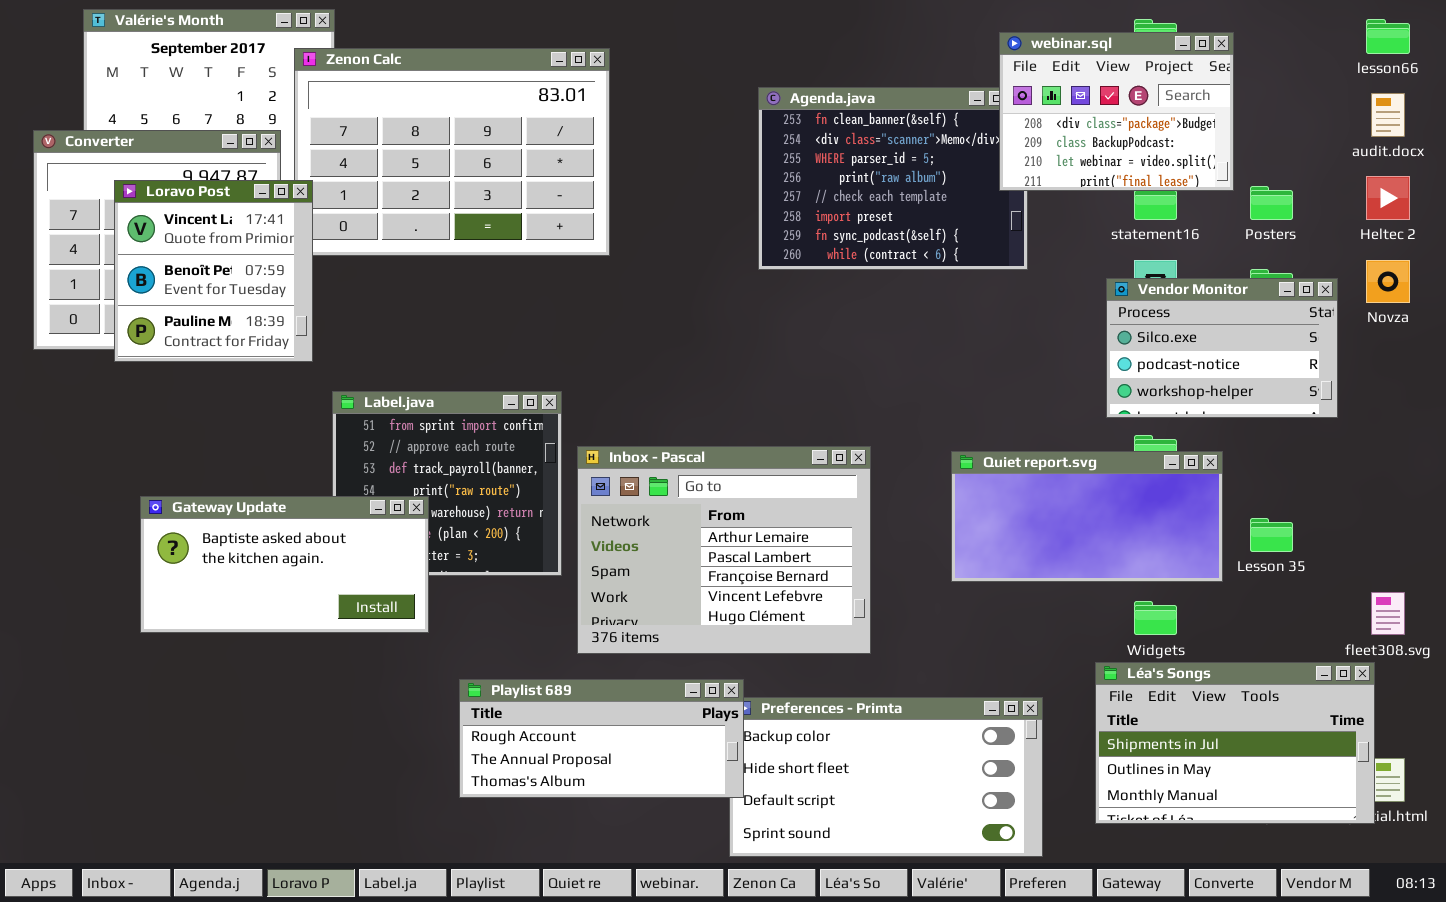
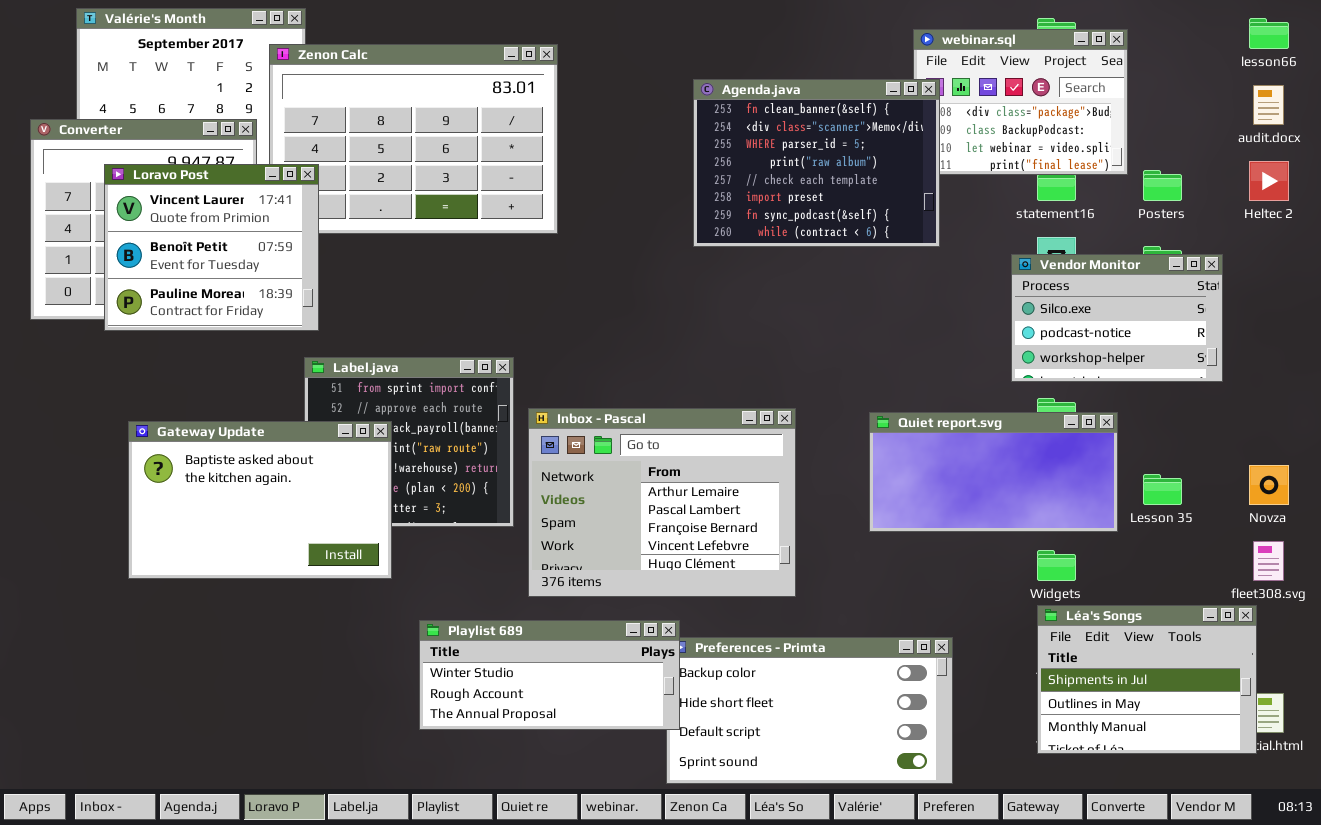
Agenda.java: [758,87,1028,270] -> [693,79,940,247], raised
Loravo Post: [114,180,313,362] -> [104,164,319,331], resized
Novza: [1366,260,1410,303] -> [1249,465,1289,505], moved
Gateway Update: [140,496,429,633] -> [128,421,392,579], resized
Léa's Songs: [1095,662,1375,824] -> [1037,605,1257,754], resized
Playlist 689: [459,679,744,798] -> [419,620,680,730], scrolled up 1 row

